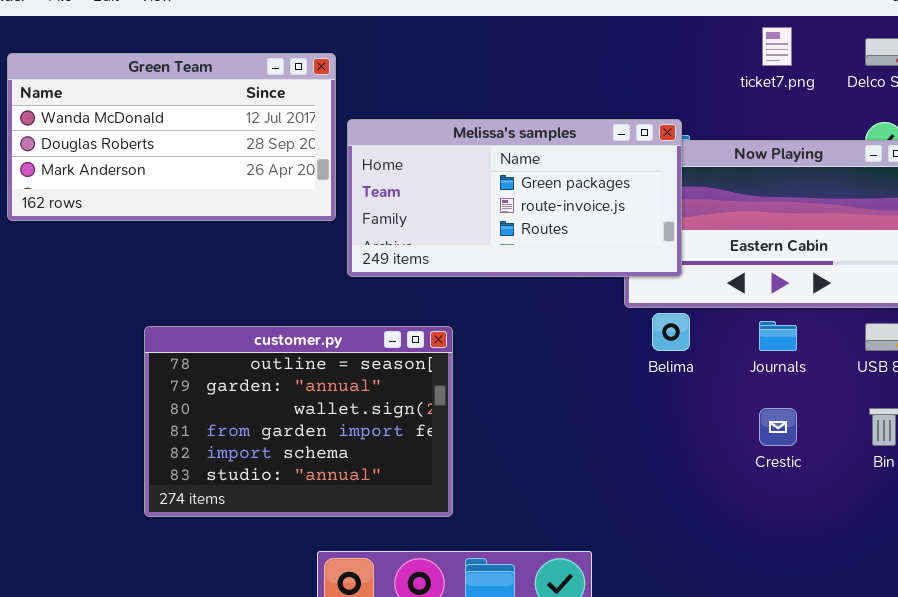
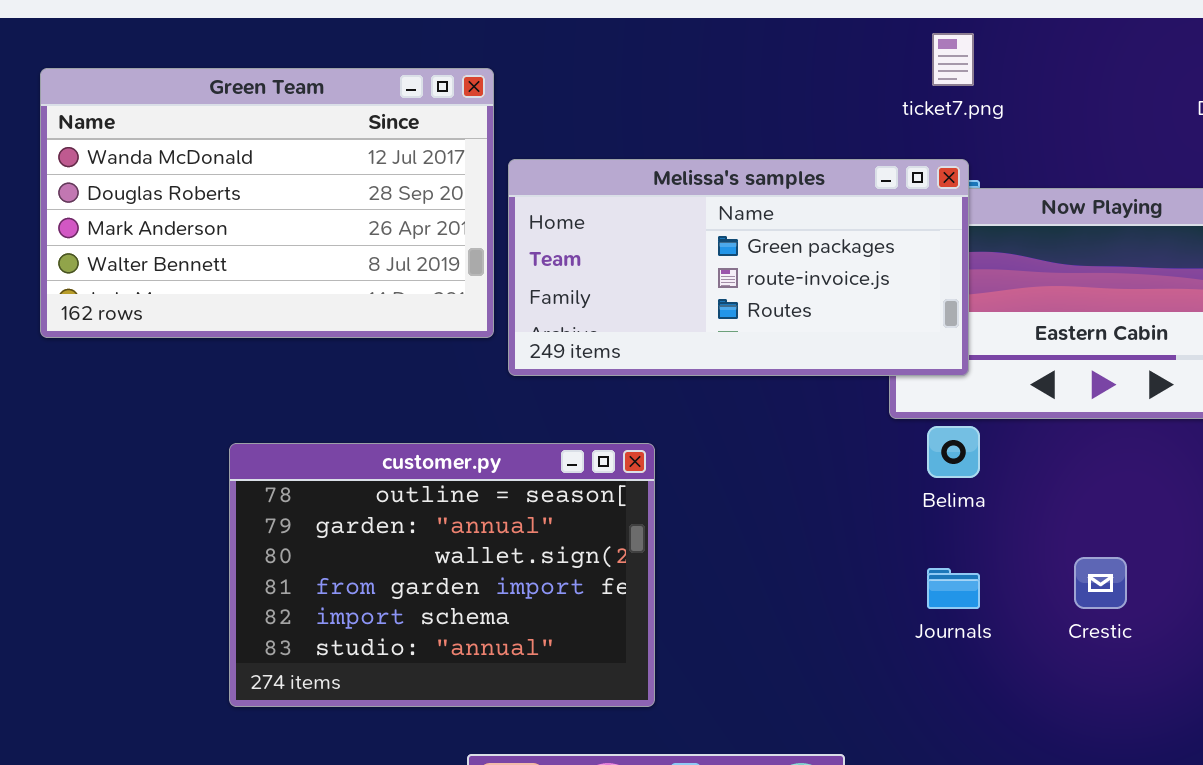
ticket7.png: [762,27,792,66] -> [932,33,974,86], moved
Green Team: [7,53,336,221] -> [40,68,494,338], resized
Journals: [759,321,797,351] -> [927,568,980,609], moved

